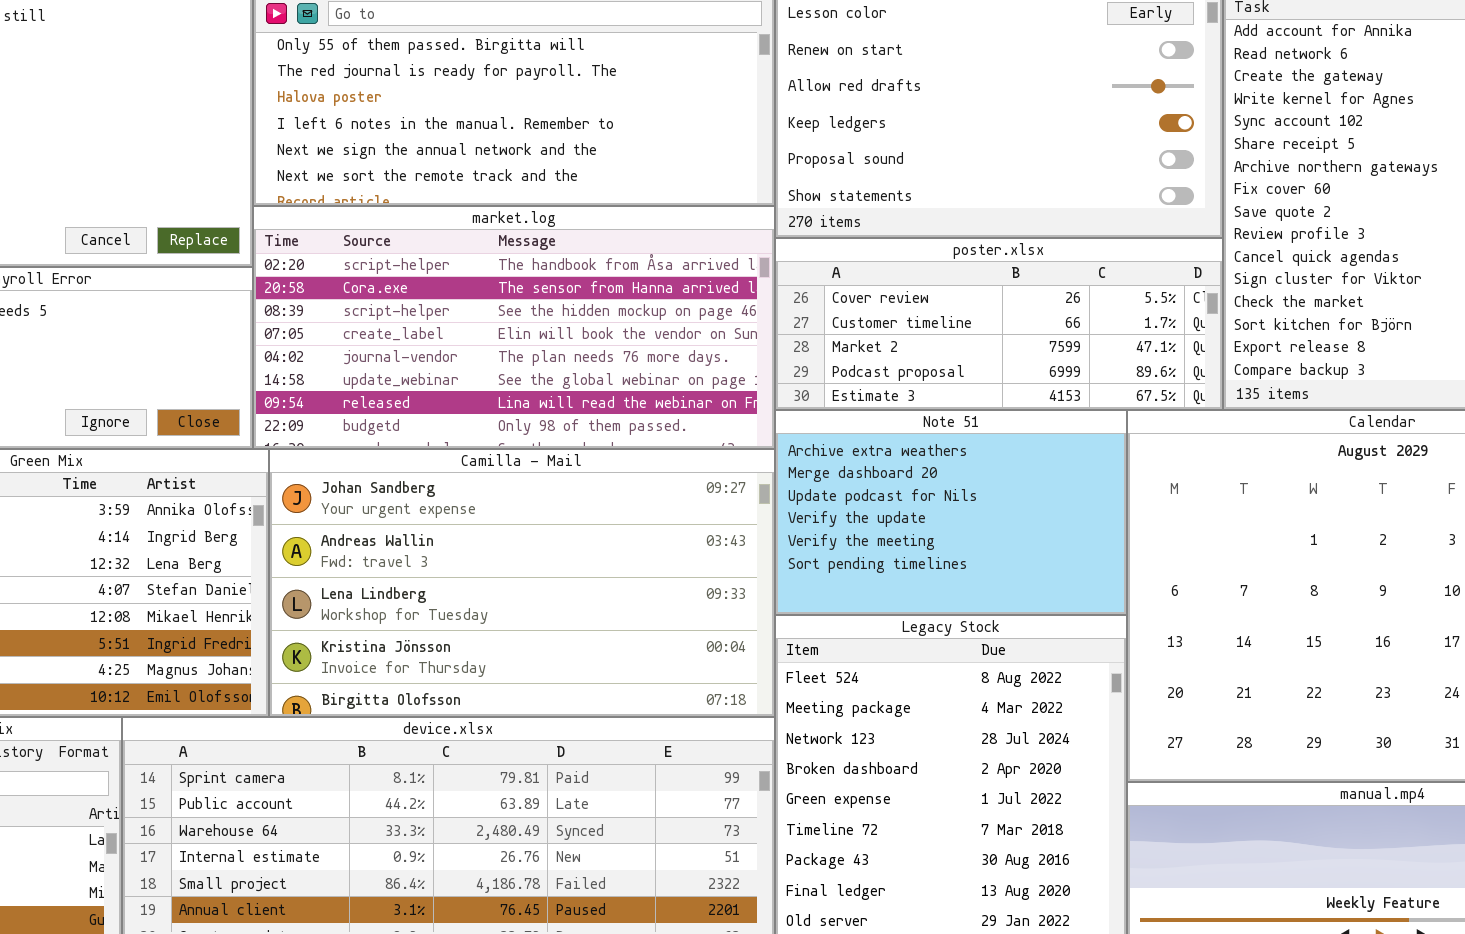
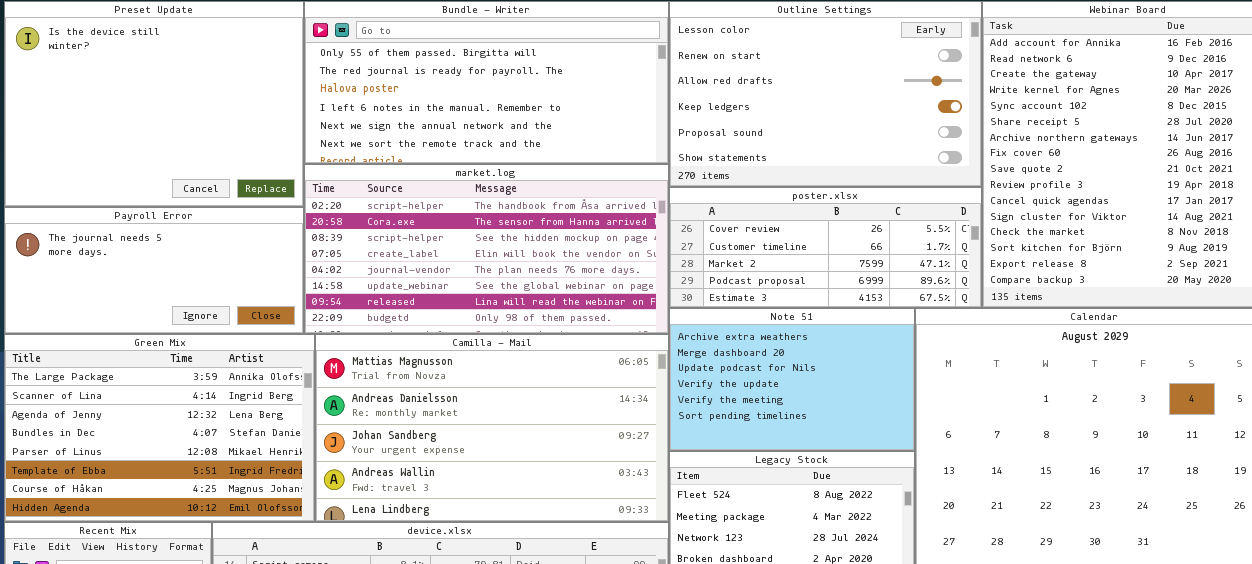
Camilla - Mail: [269,449,775,717] -> [315,334,669,522], scrolled up 2 rows

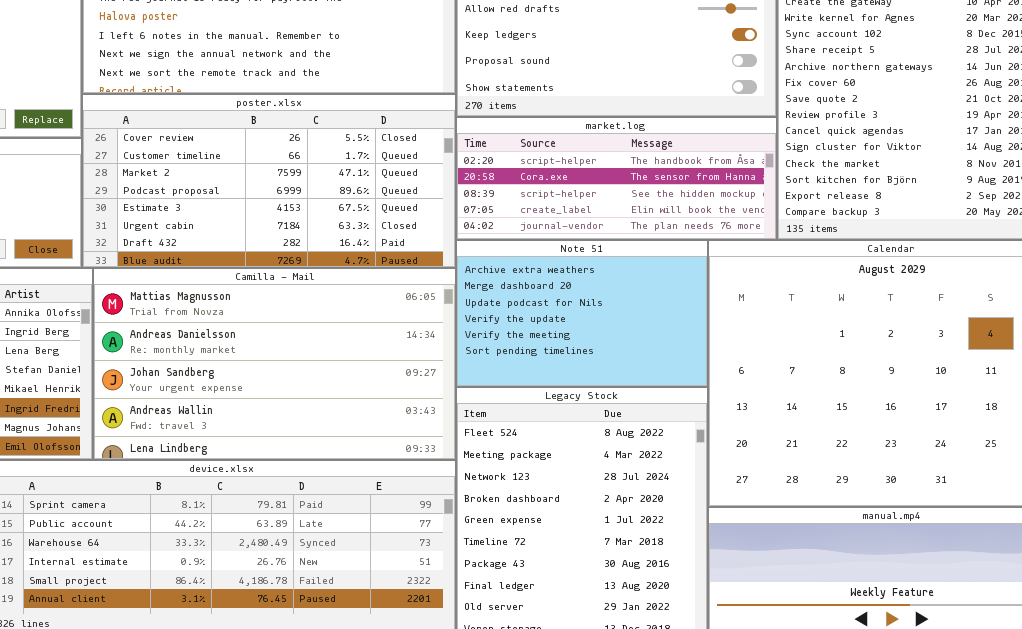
market.log: [304,164,669,334] -> [456,117,777,240], moved, resized
poster.xlsx: [669,187,982,308] -> [82,94,456,268], moved, resized

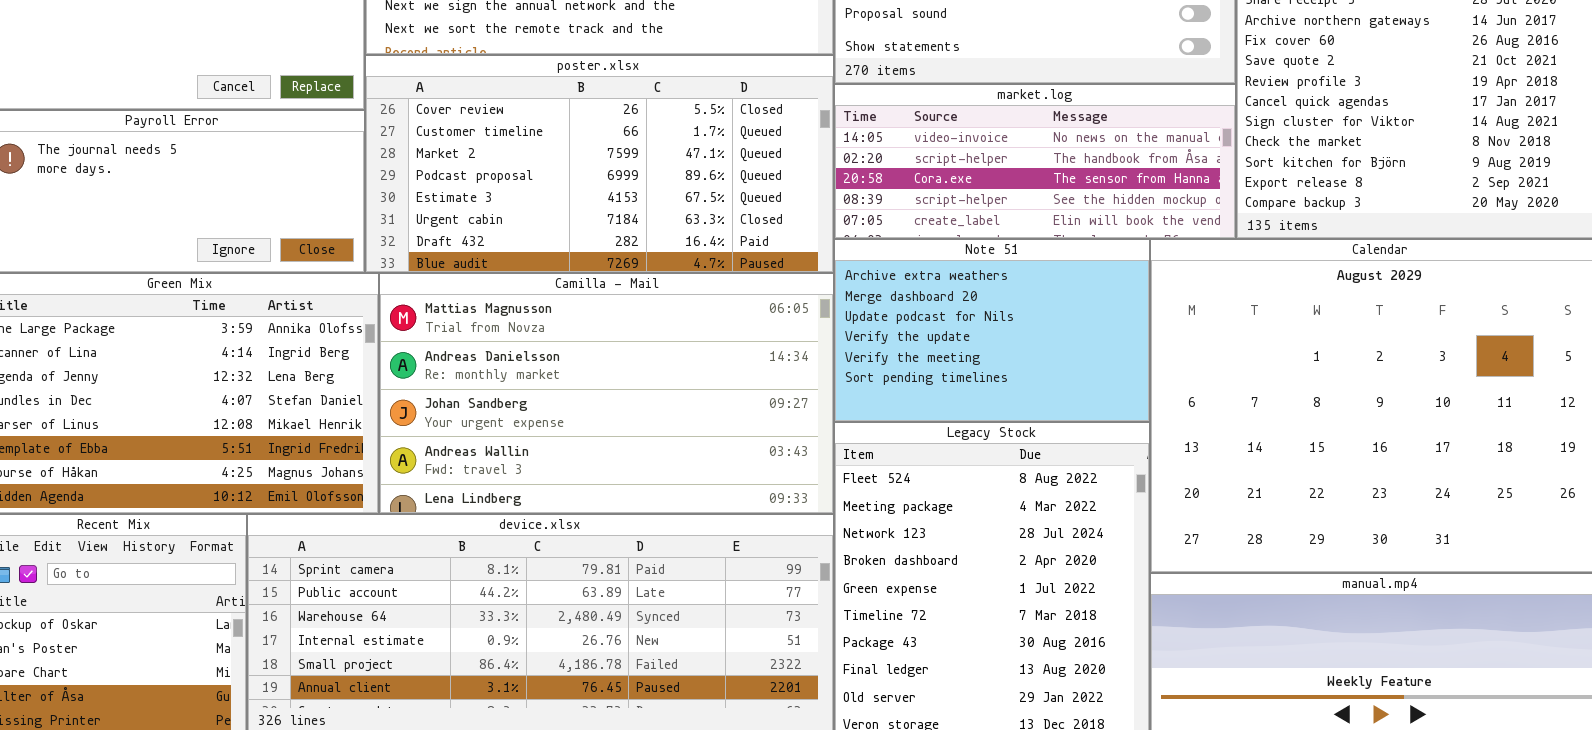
market.log: [456,117,777,240] -> [834,84,1236,239], scrolled up 1 row

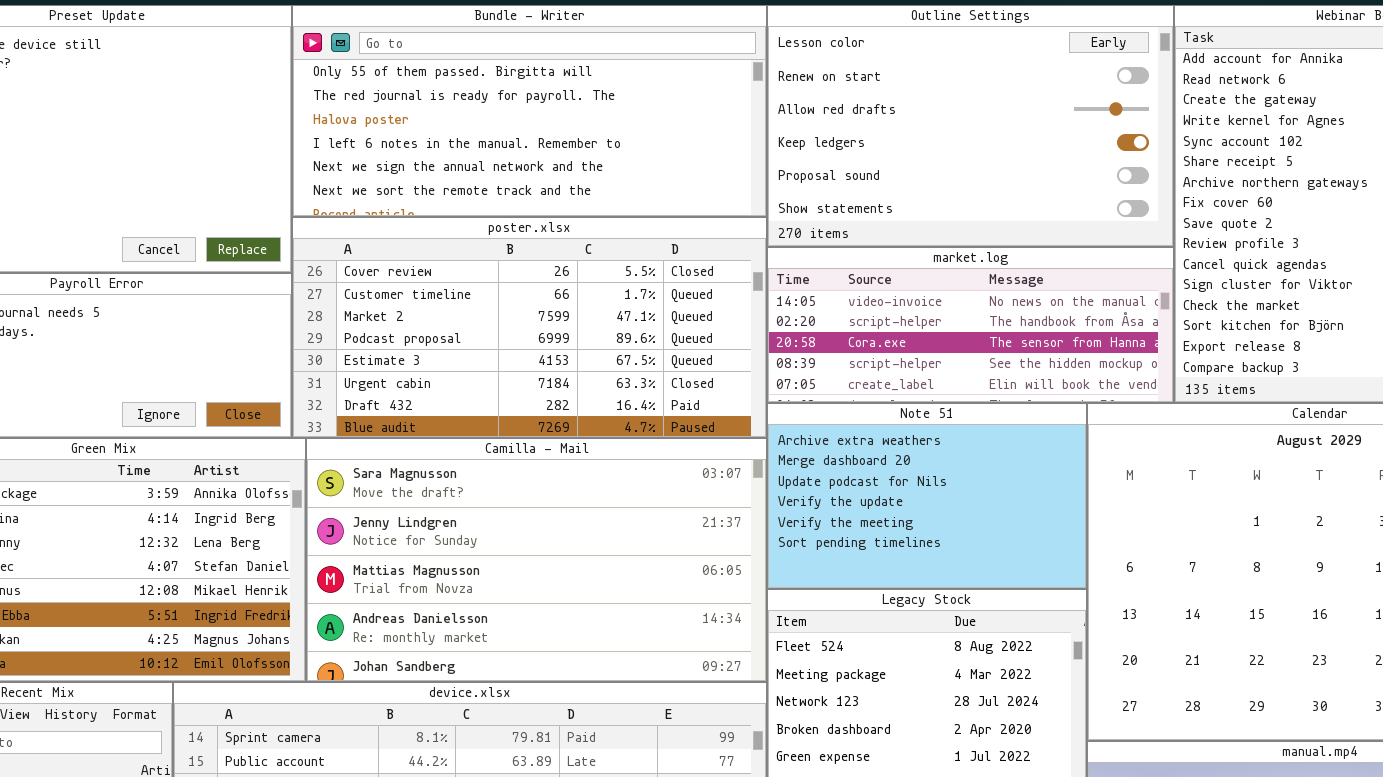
Camilla - Mail: [379,273,834,514] -> [306,438,767,682], scrolled up 2 rows

